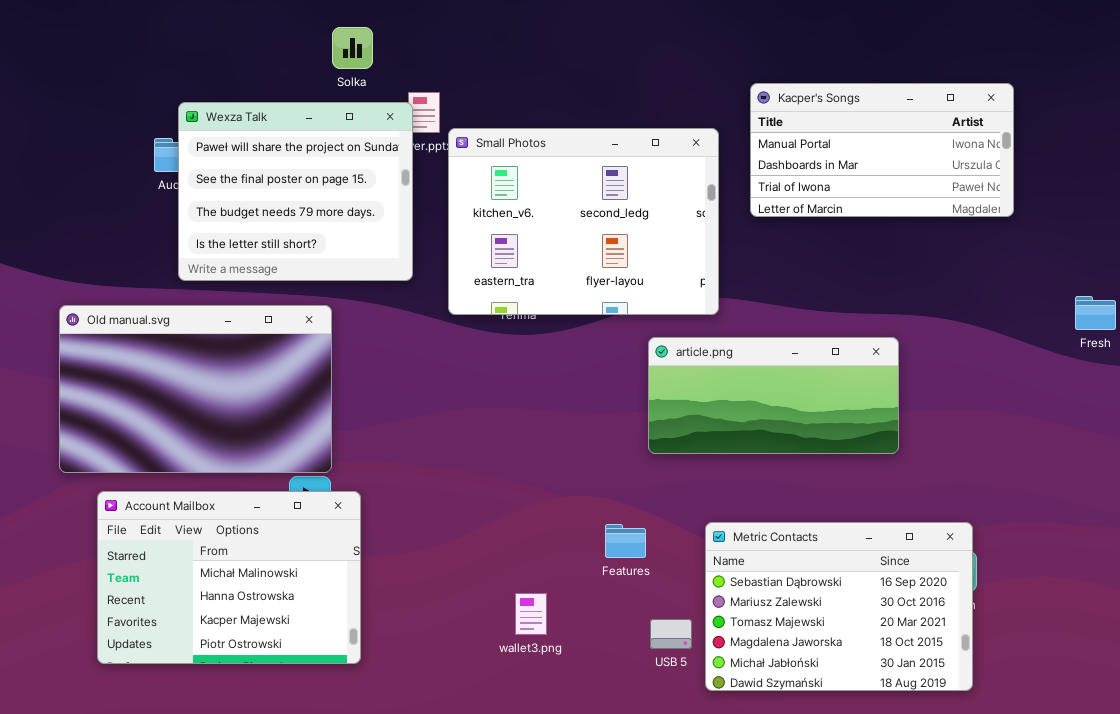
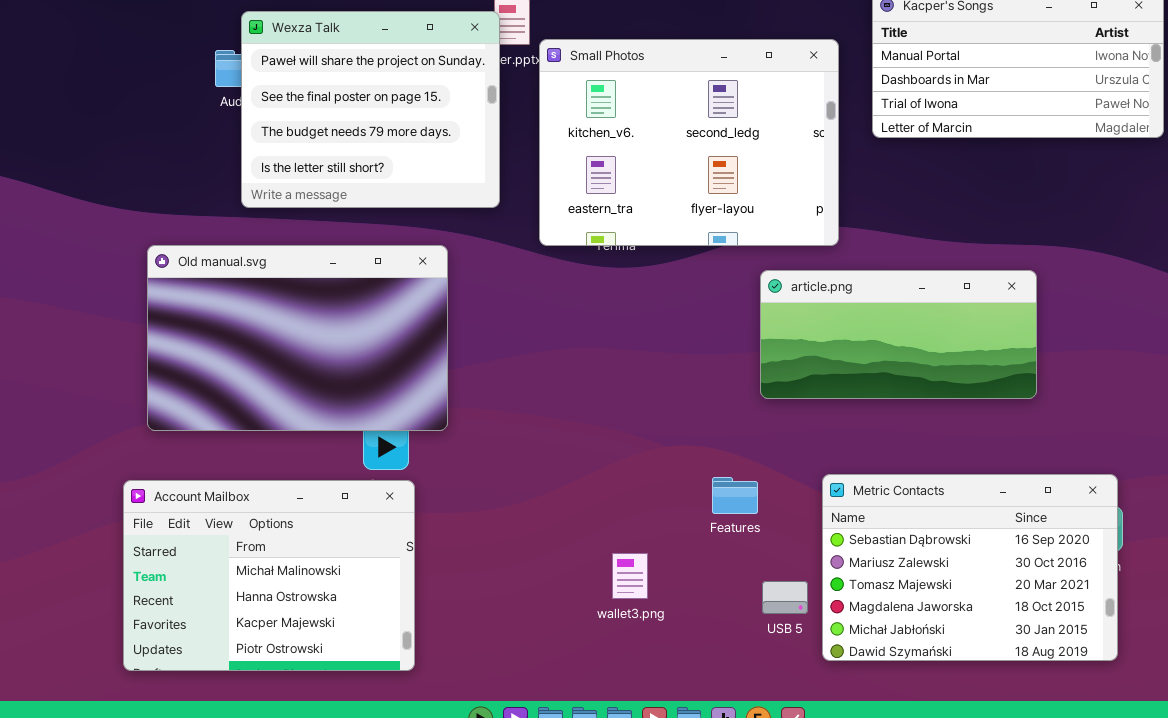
Old manual.svg: [59,305,332,473] -> [147,245,448,431], moved
Account Mailbox: [97,491,361,664] -> [123,480,415,671], moved

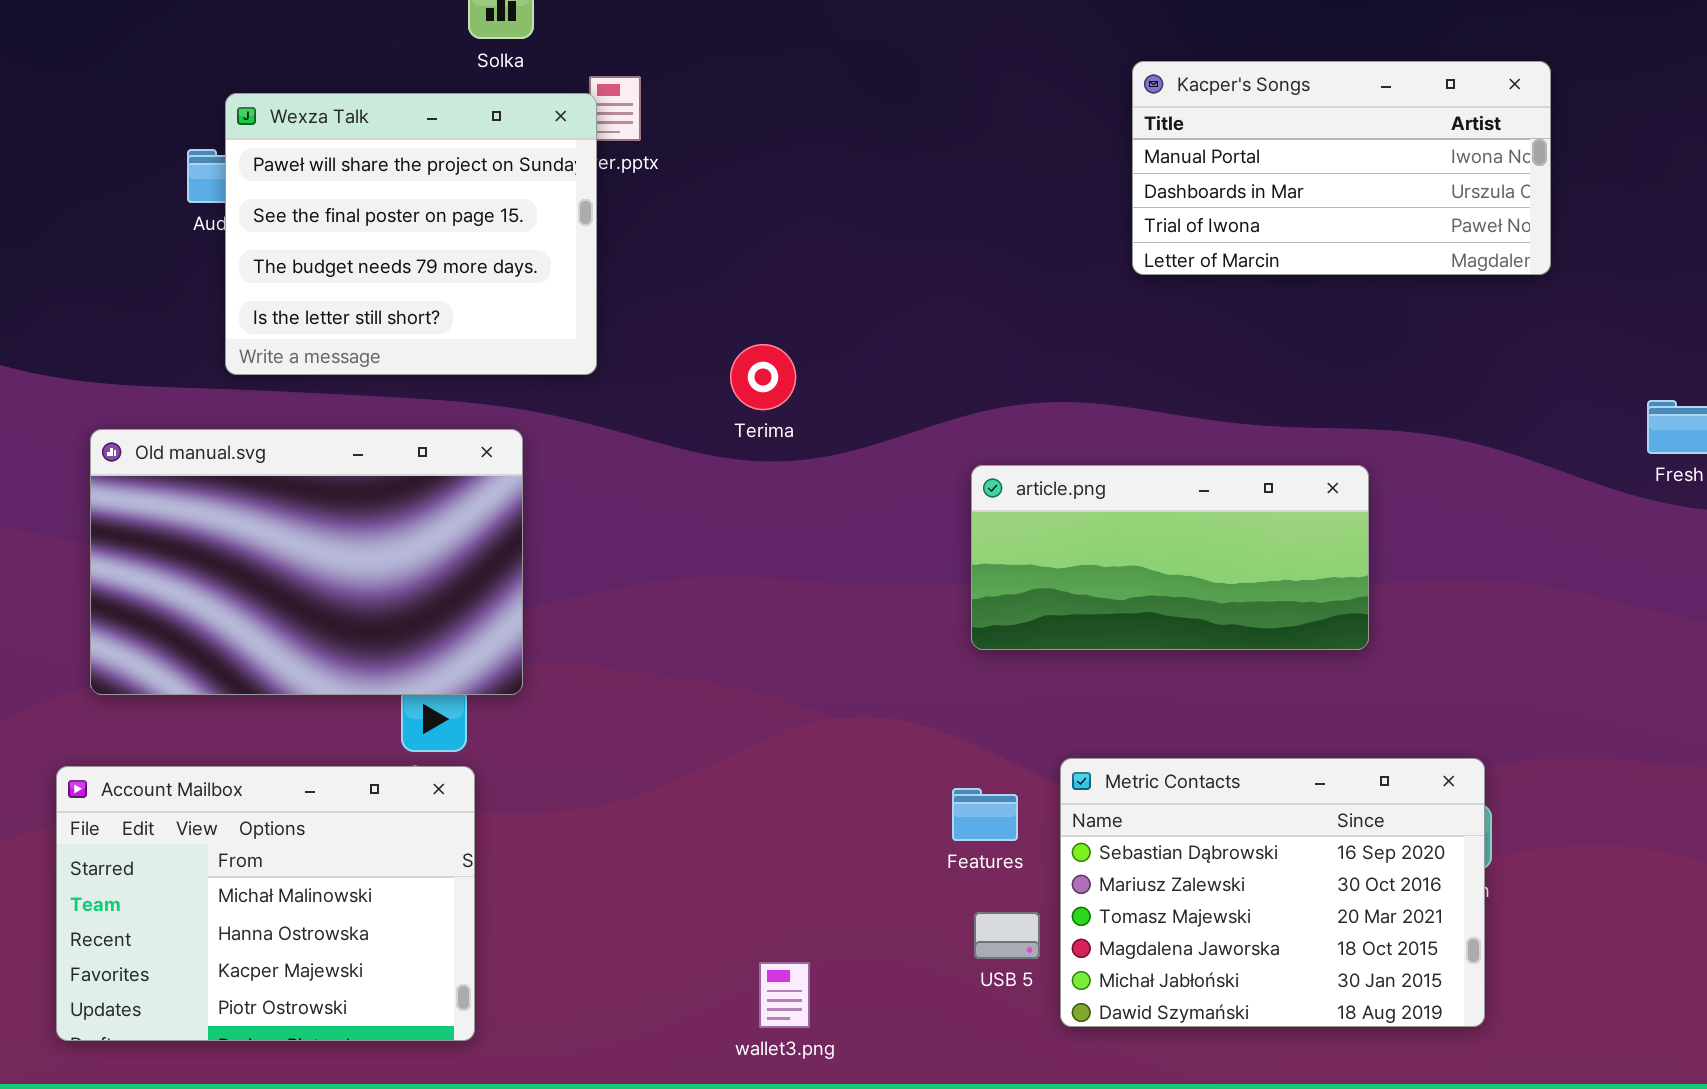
Small Photos: [539,39,839,246] -> none, closed
Features: [712,477,758,514] -> [952,788,1018,841], moved
wallet3.png: [612,553,648,599] -> [759,962,810,1028], moved

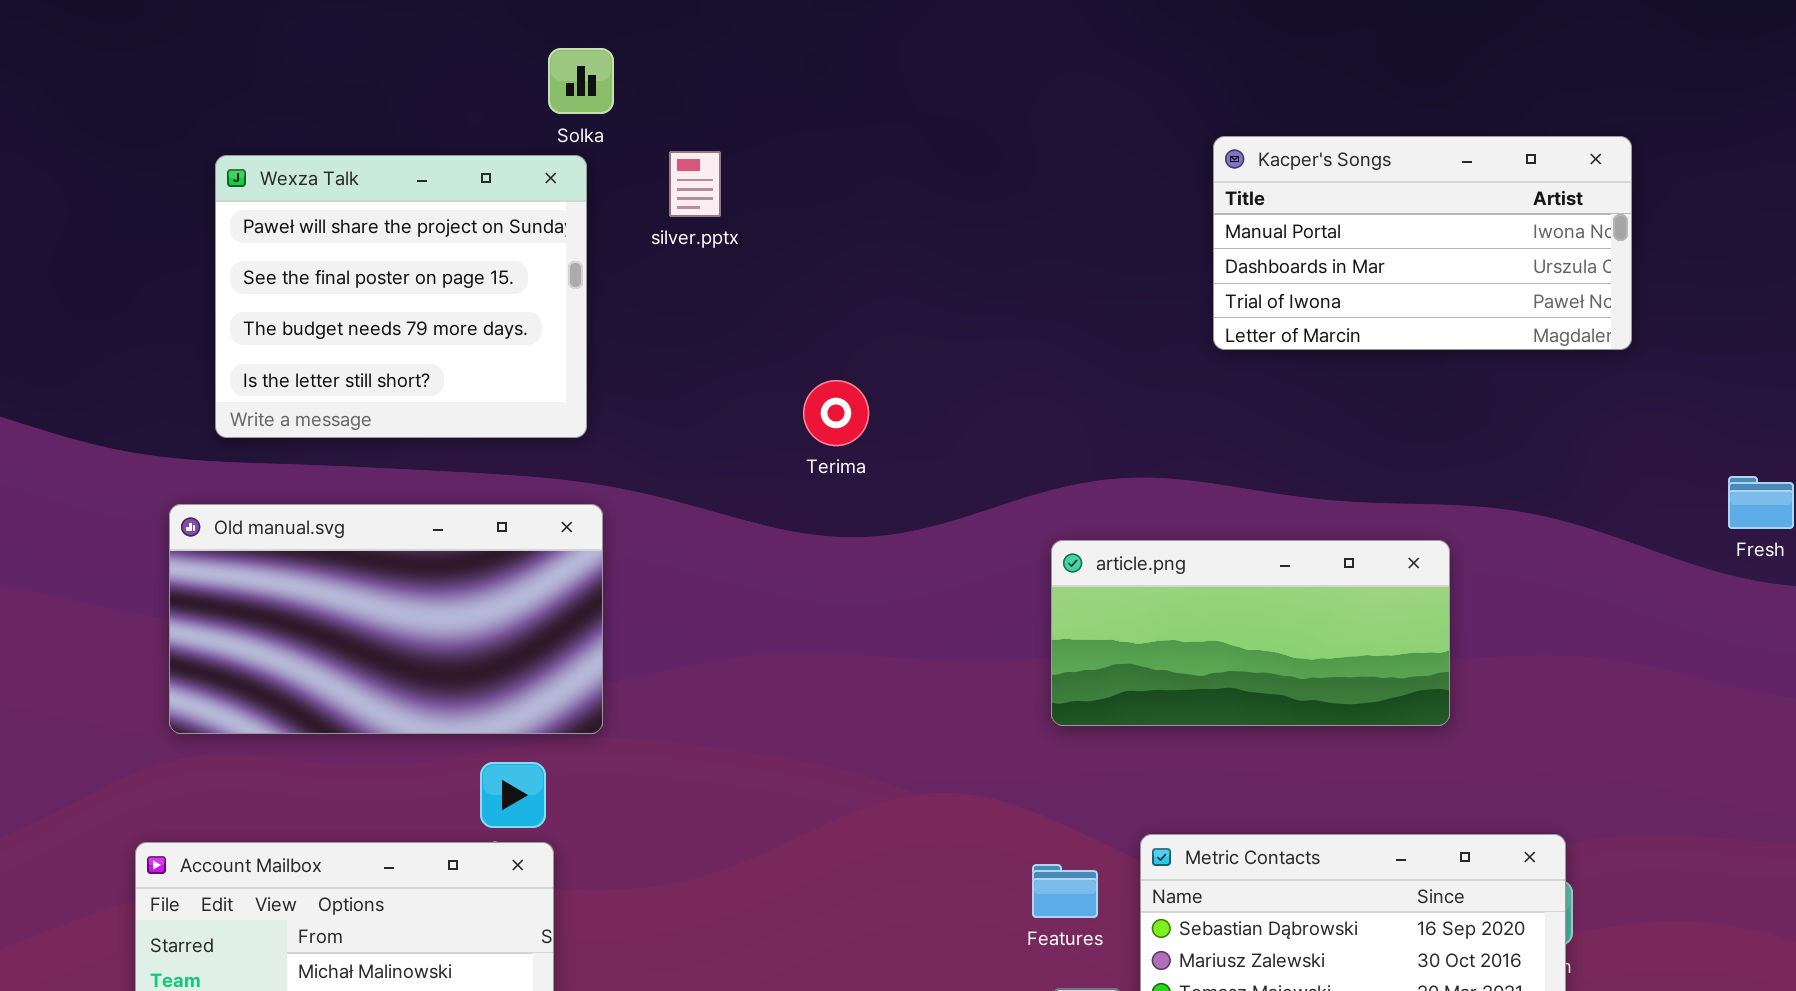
Wexza Talk: [225,93,597,375] -> [215,155,587,438], moved
Terima: [730,344,796,410] -> [803,380,869,446], moved
Old manual.svg: [90,429,523,695] -> [169,504,603,734], resized

